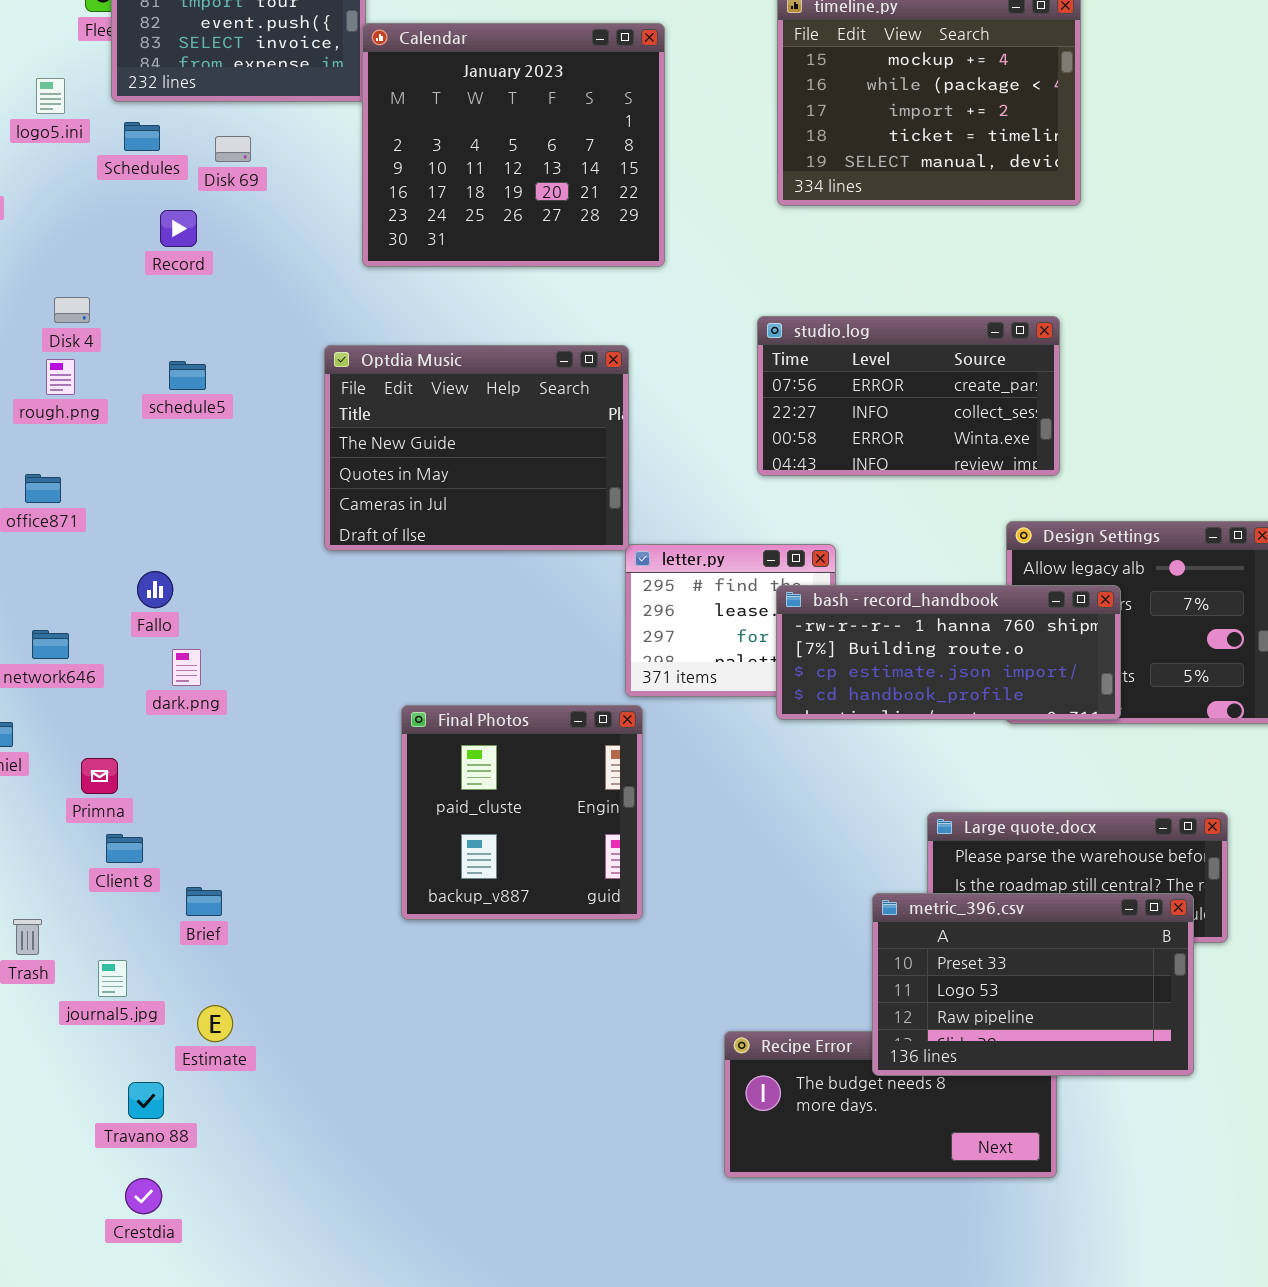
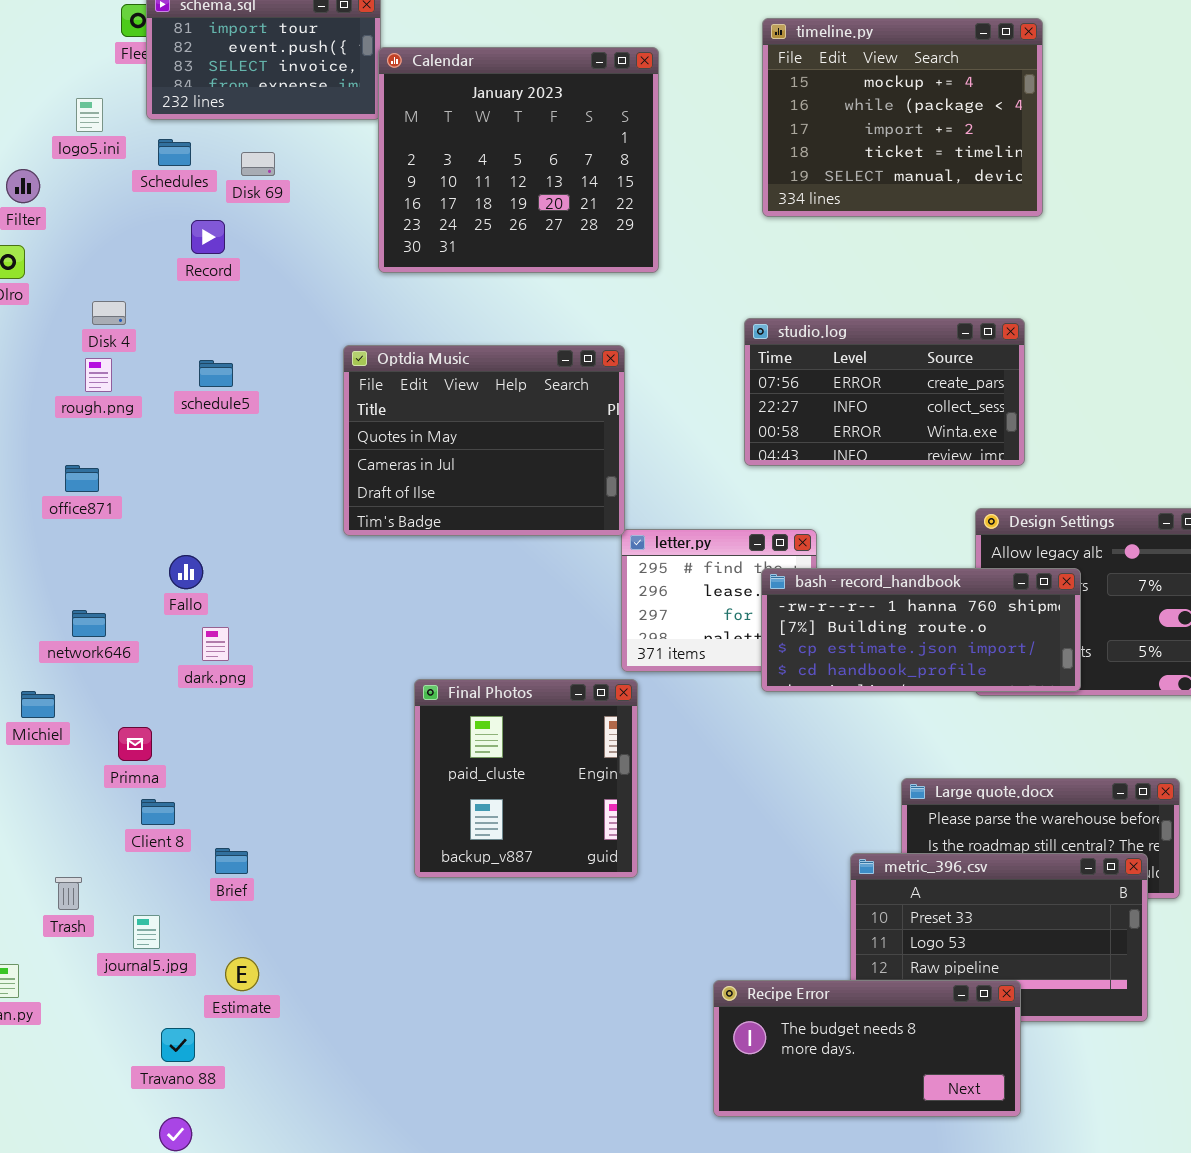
Optdia Music: [324,345,629,551] -> [343,345,625,536], scrolled down 1 row
Recipe Error: [724,1031,1057,1178] -> [713,980,1021,1117], raised

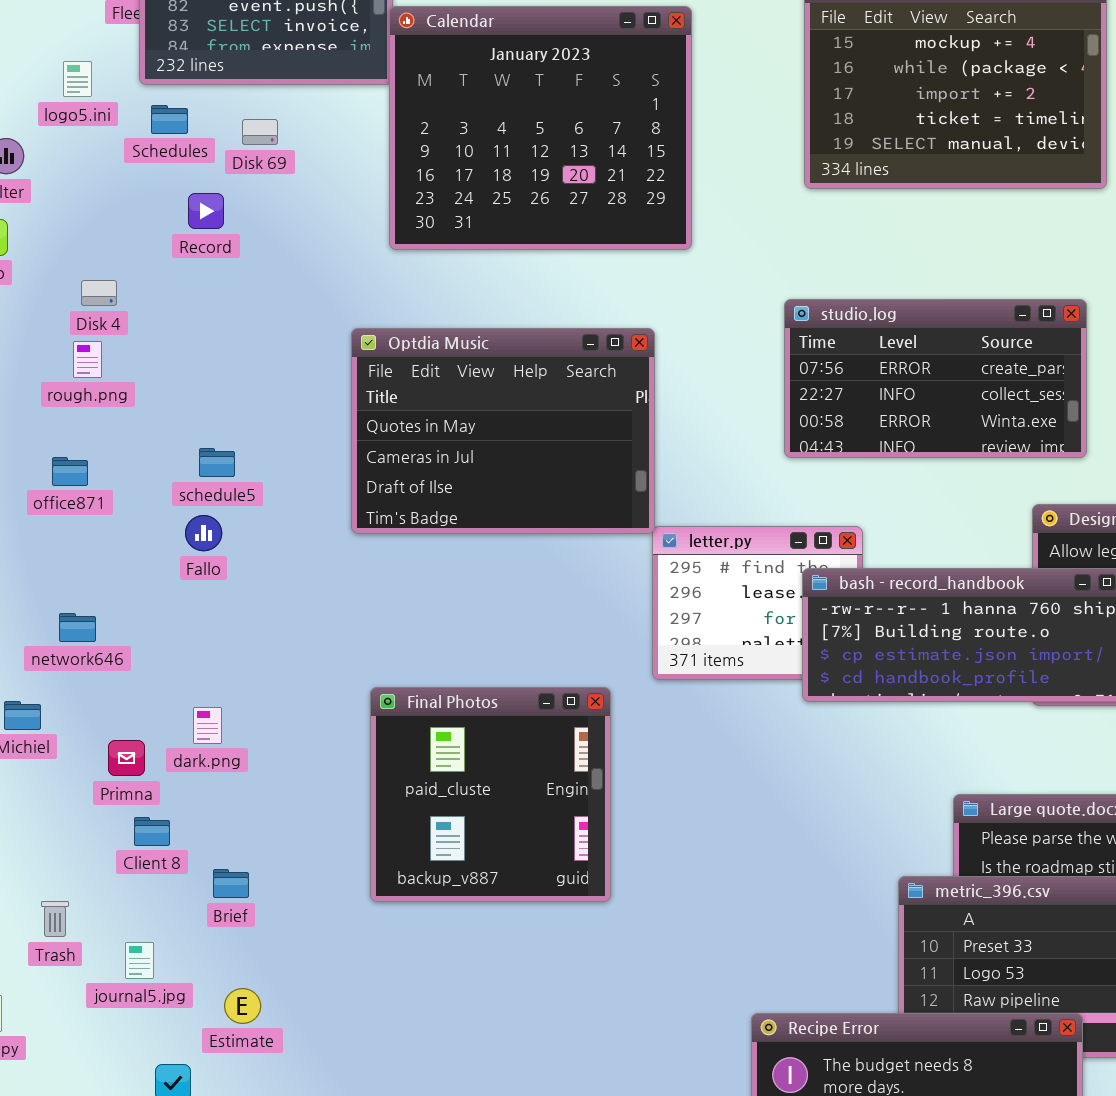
schedule5: [199,360,233,387] -> [199,448,235,477], moved
Fallo: [169,555,203,589] -> [185,515,222,551], moved
dark.png: [202,627,229,661] -> [193,707,222,744], moved
Final Photos: [414,679,638,878] -> [370,687,611,902], moved

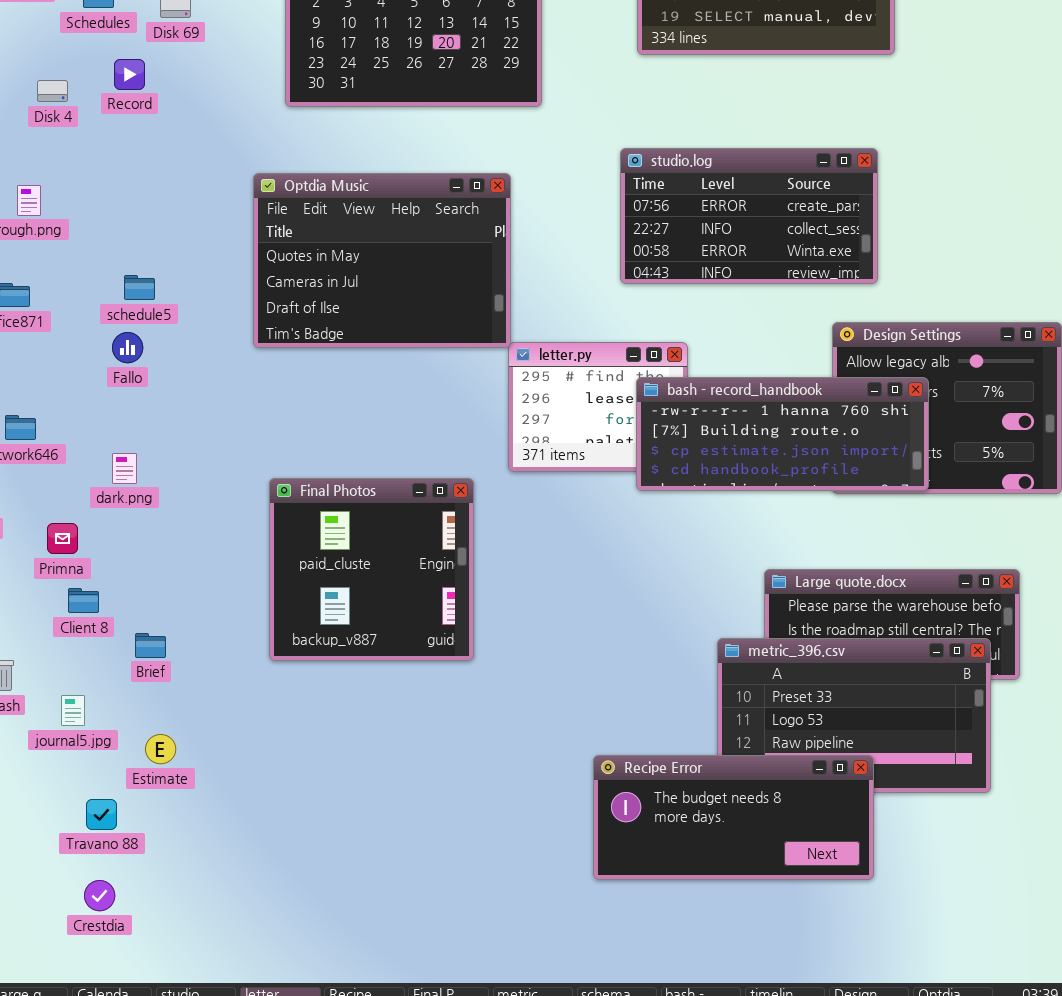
Disk 4: [81,280,117,306] -> [37,80,68,102], moved
dark.png: [193,707,222,744] -> [112,453,137,484], moved

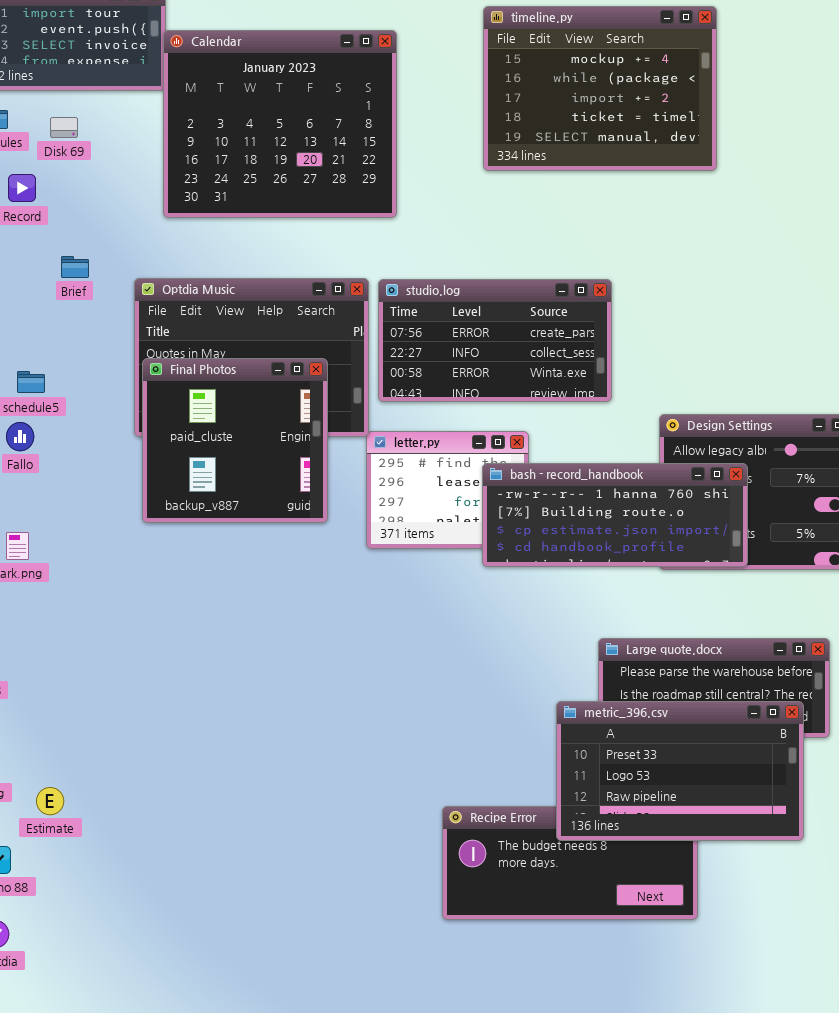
studio.log: [620,148,878,284] -> [378,279,612,402], moved
Final Photos: [269,478,474,661] -> [142,358,328,523], moved
Brief: [135,633,166,658] -> [61,256,89,278], moved
metric_396.csv: [717,638,991,793] -> [556,701,804,841], raised

